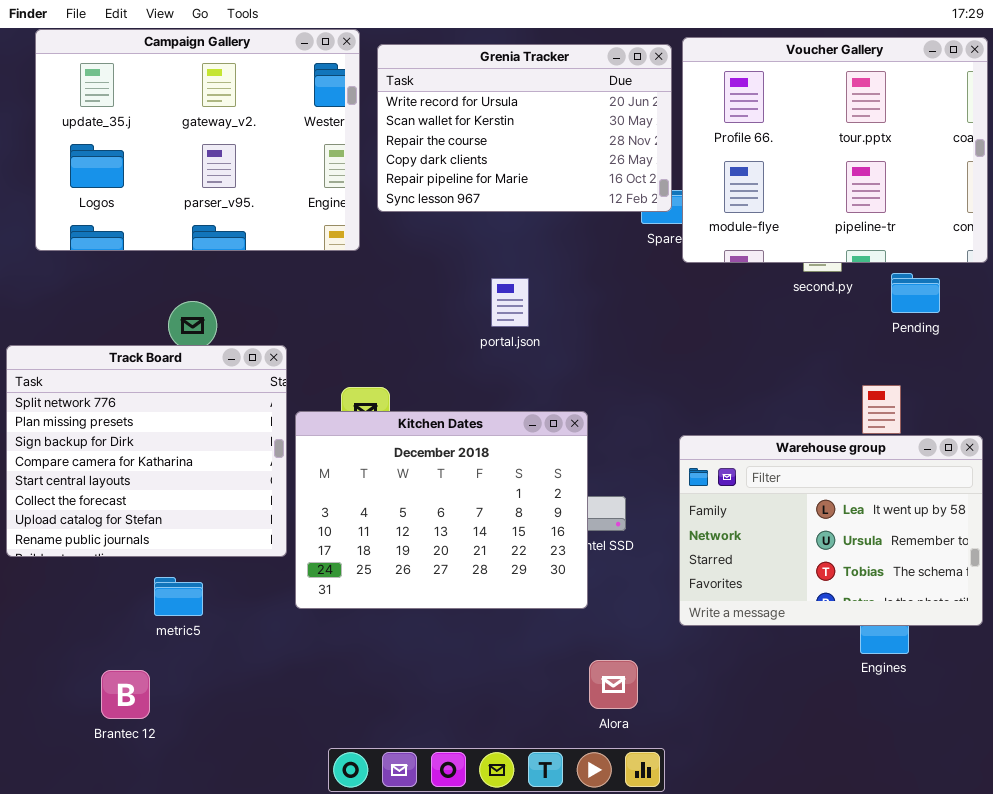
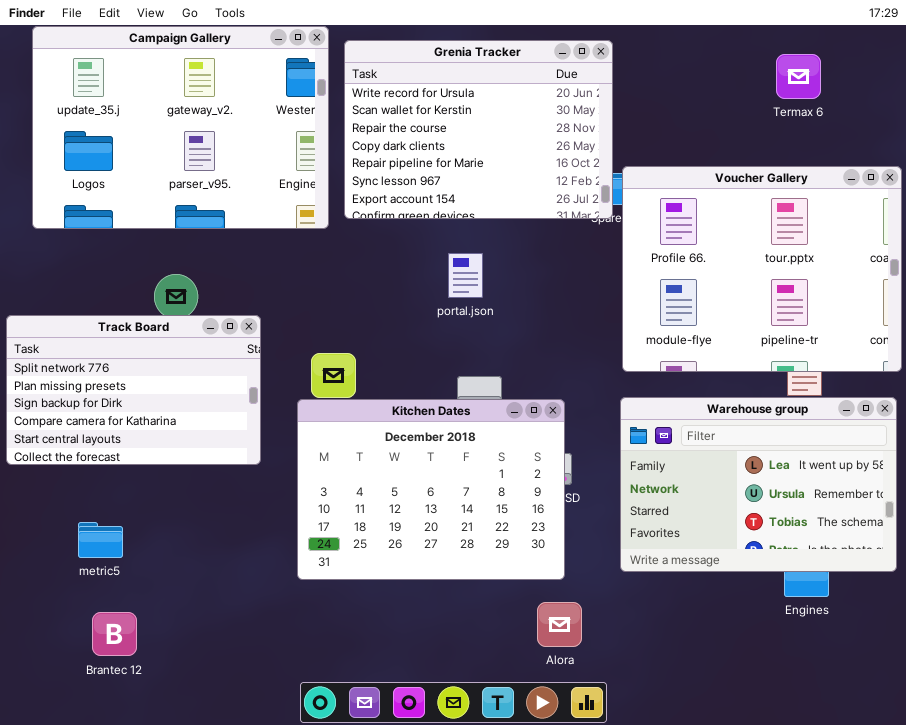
Voucher Gallery: [682,37,988,263] -> [622,166,902,372], moved
Grenia Tracker: [377,44,672,212] -> [344,40,613,219], resized
Track Board: [6,345,287,557] -> [6,315,261,465], resized
Kitchen Dates: [295,411,588,609] -> [297,399,565,580], moved
metric5: [154,577,203,616] -> [78,522,123,558], moved

